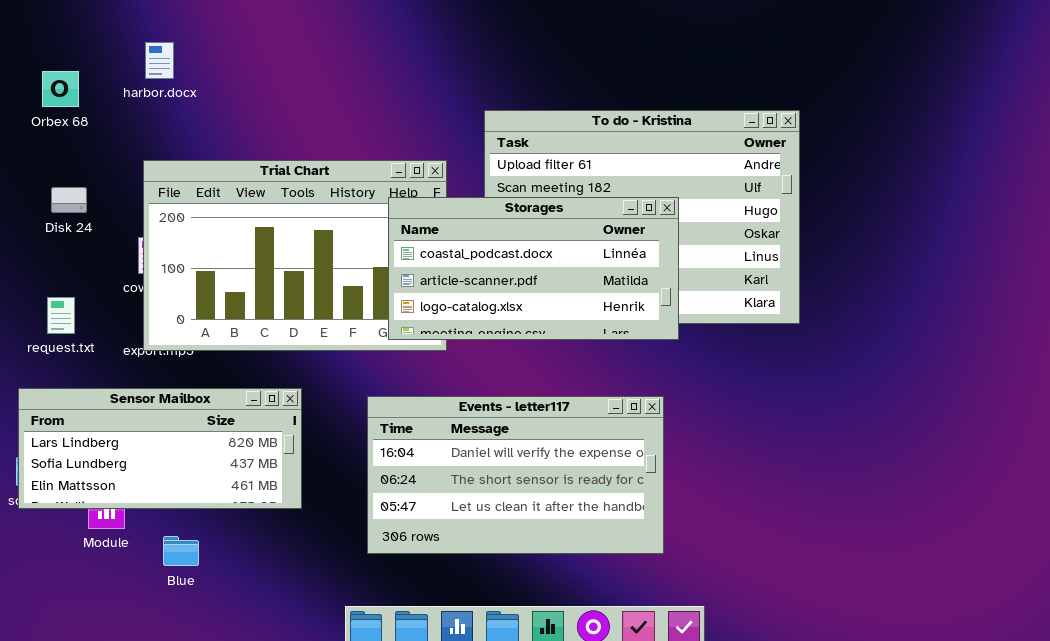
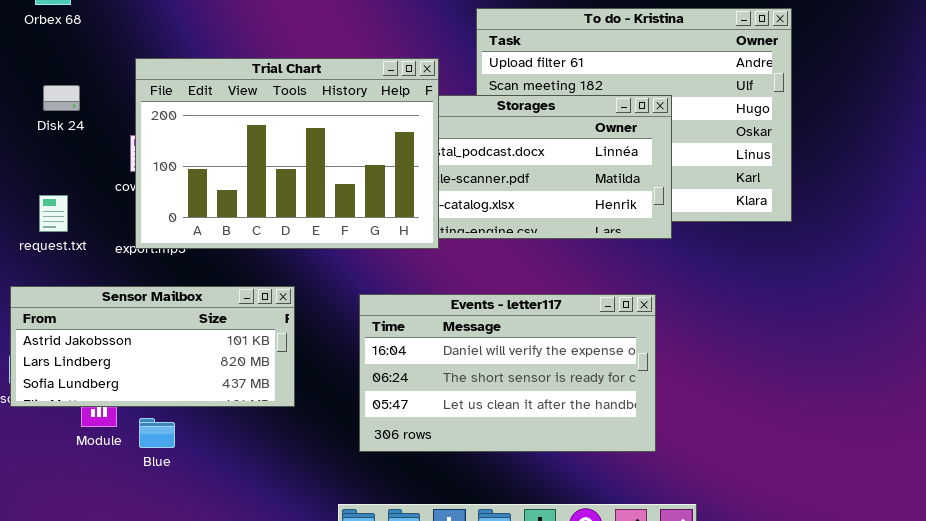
Trial Chart: [143,160,447,351] -> [135,58,439,249], raised
Sensor Mailbox: [18,388,302,509] -> [10,286,295,407], scrolled up 1 row
Blue: [163,536,199,566] -> [139,418,175,448], moved

